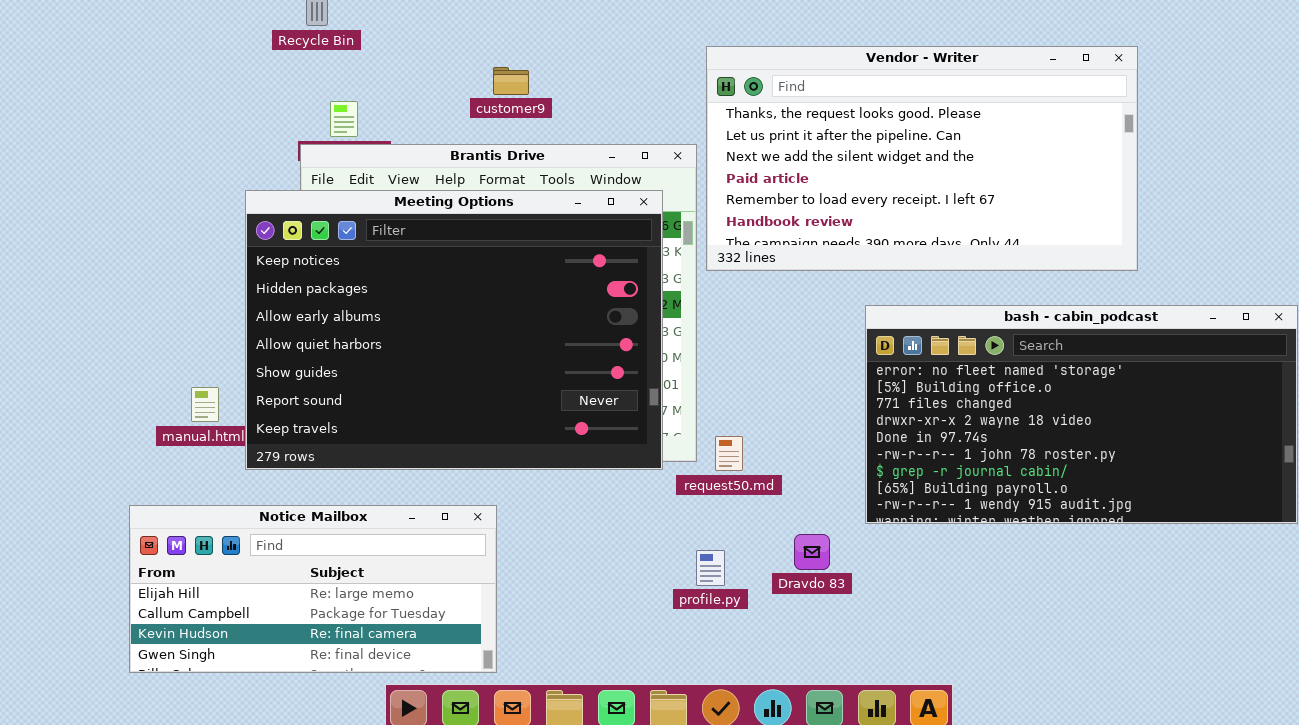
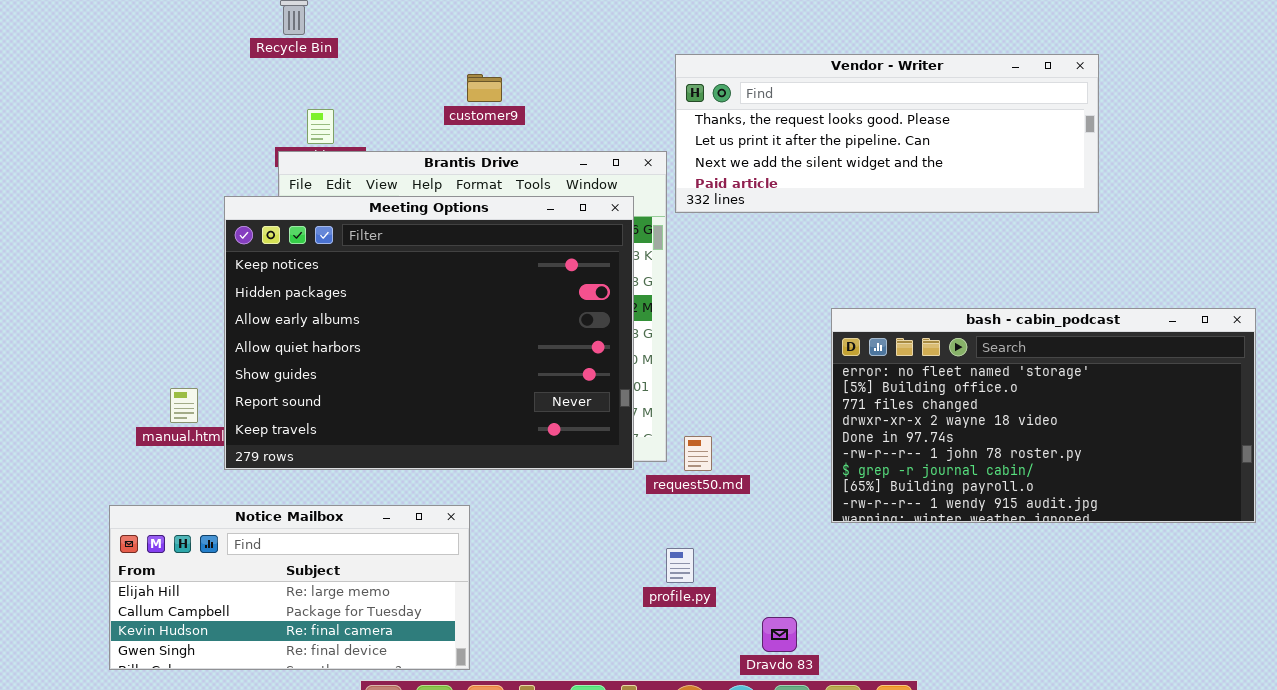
Vendor - Writer: [706,46,1138,271] -> [675,54,1099,213], resized
Dravdo 83: [794,534,830,570] -> [762,617,797,652], moved

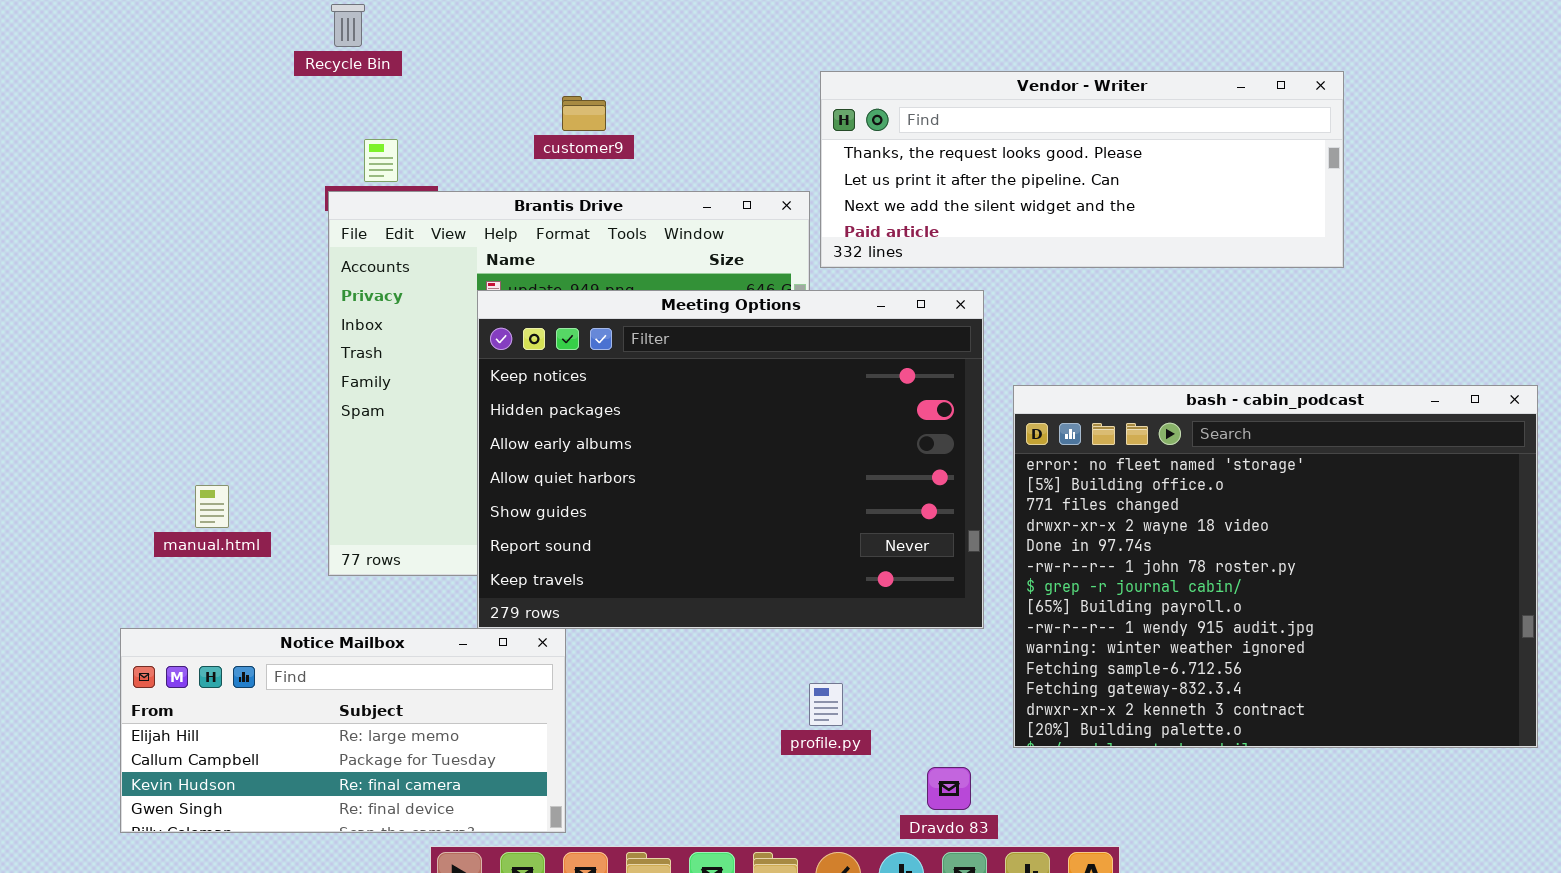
Meeting Options: [224,196,634,470] -> [477,290,984,629], moved
bash - cabin_podcast: [831,308,1256,523] -> [1013,385,1538,748], resized

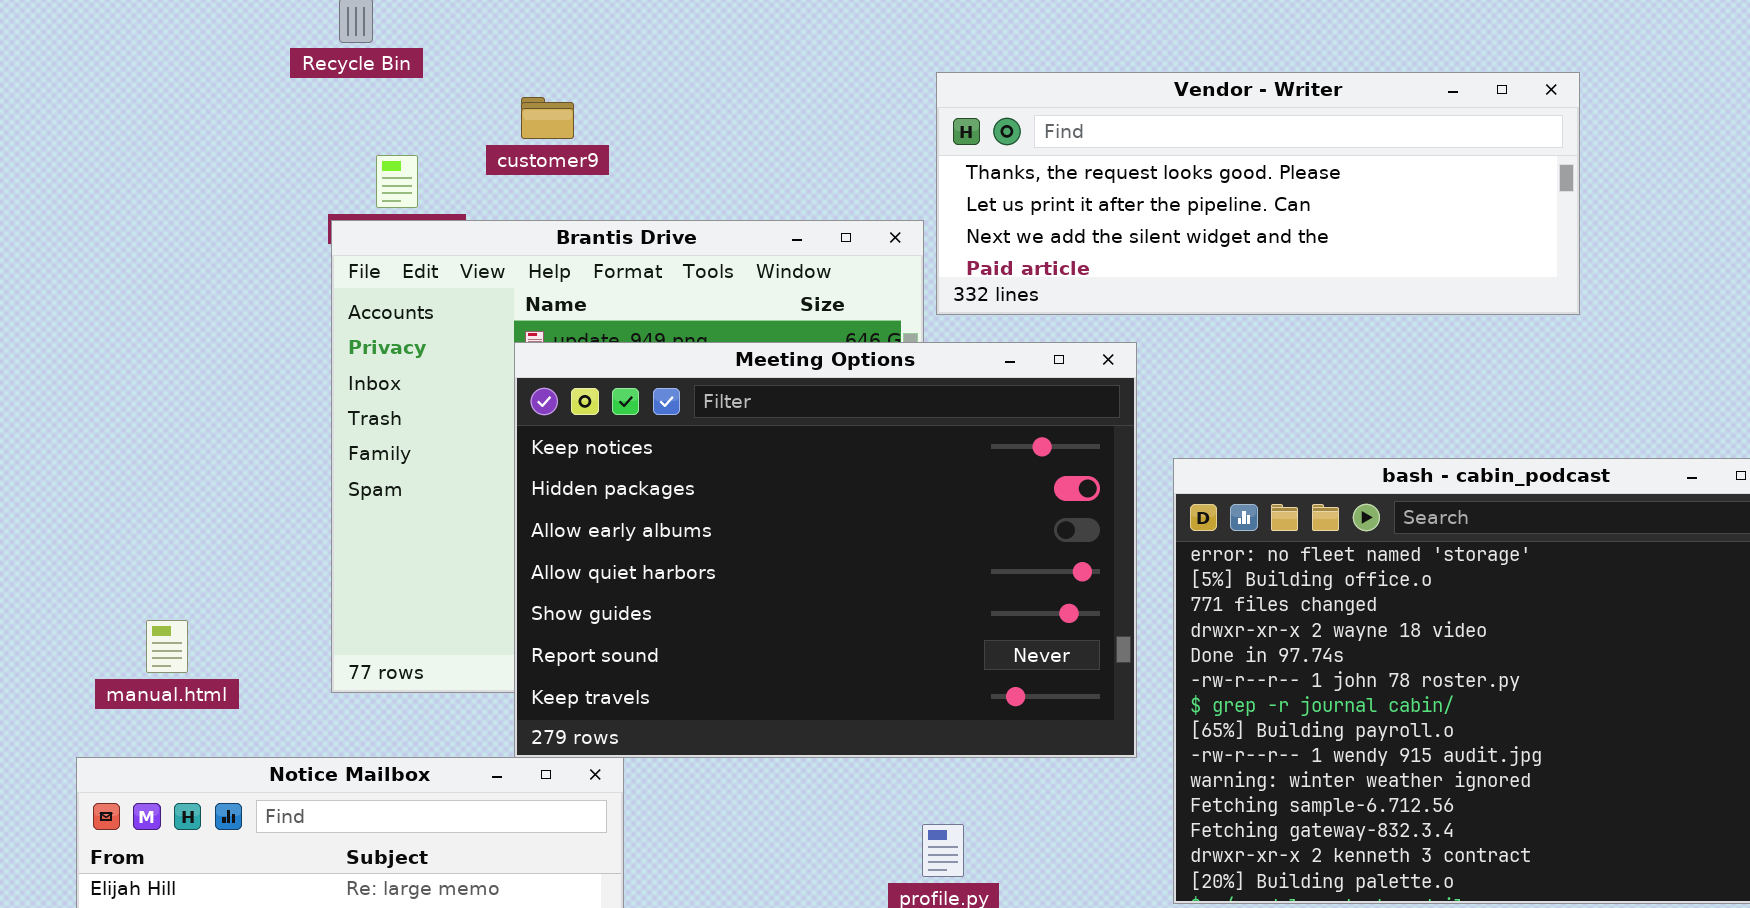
customer9: [562,96,606,131] -> [521,97,574,139], moved
manual.html: [195,485,229,528] -> [146,620,188,673], moved

